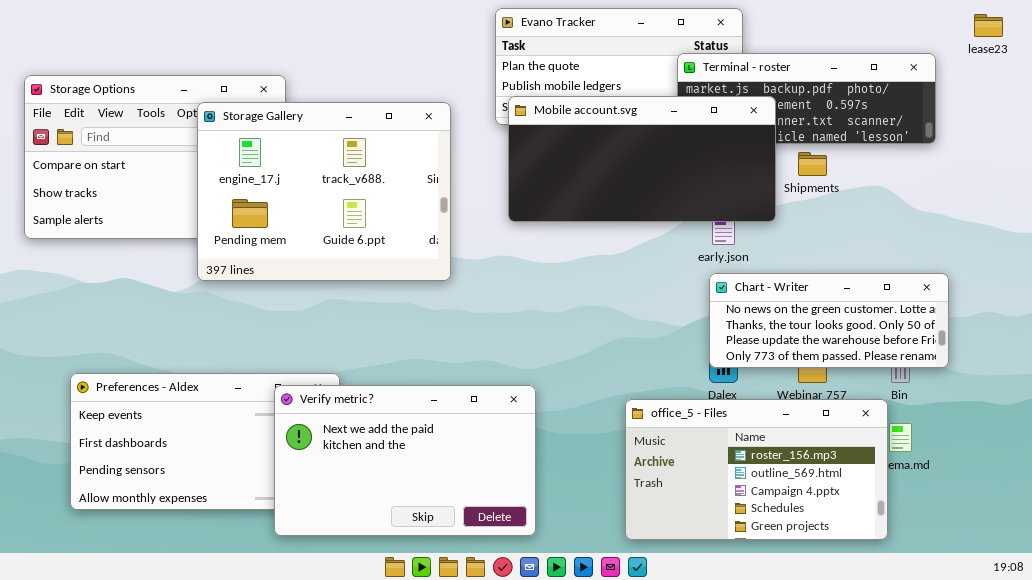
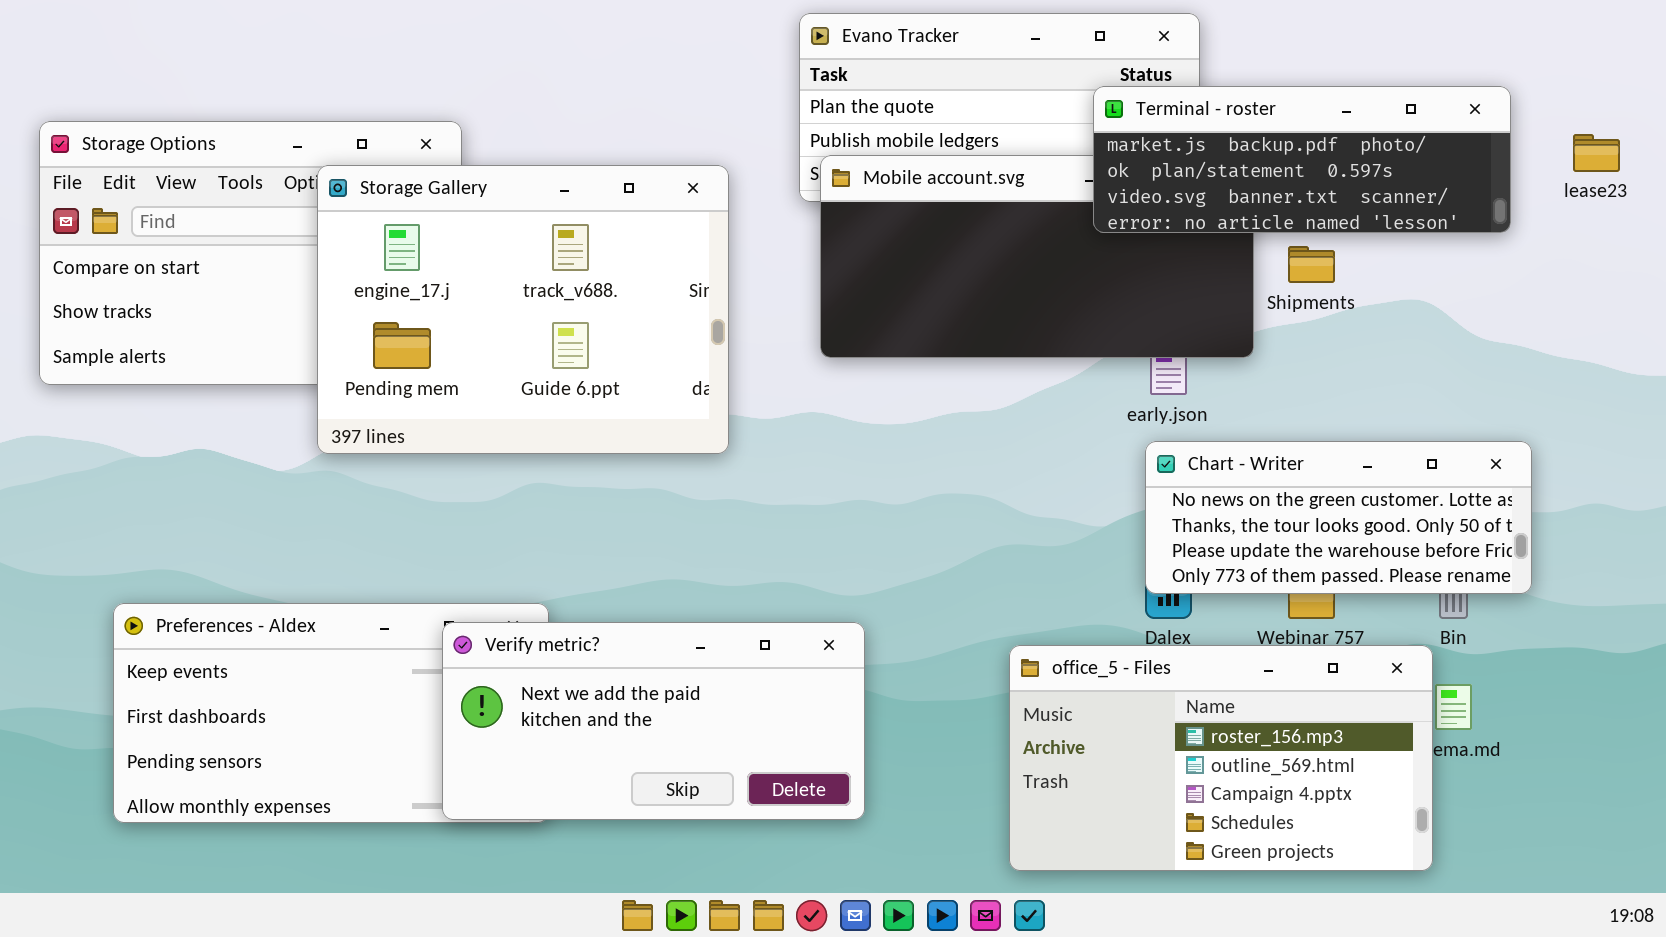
lease23: [974,14,1003,37] -> [1573,134,1620,172], moved
Terminal - roster: [677,53,936,144] -> [1093,86,1511,233], raised
Verify metric?: [274,385,536,536] -> [442,622,865,820], resized

